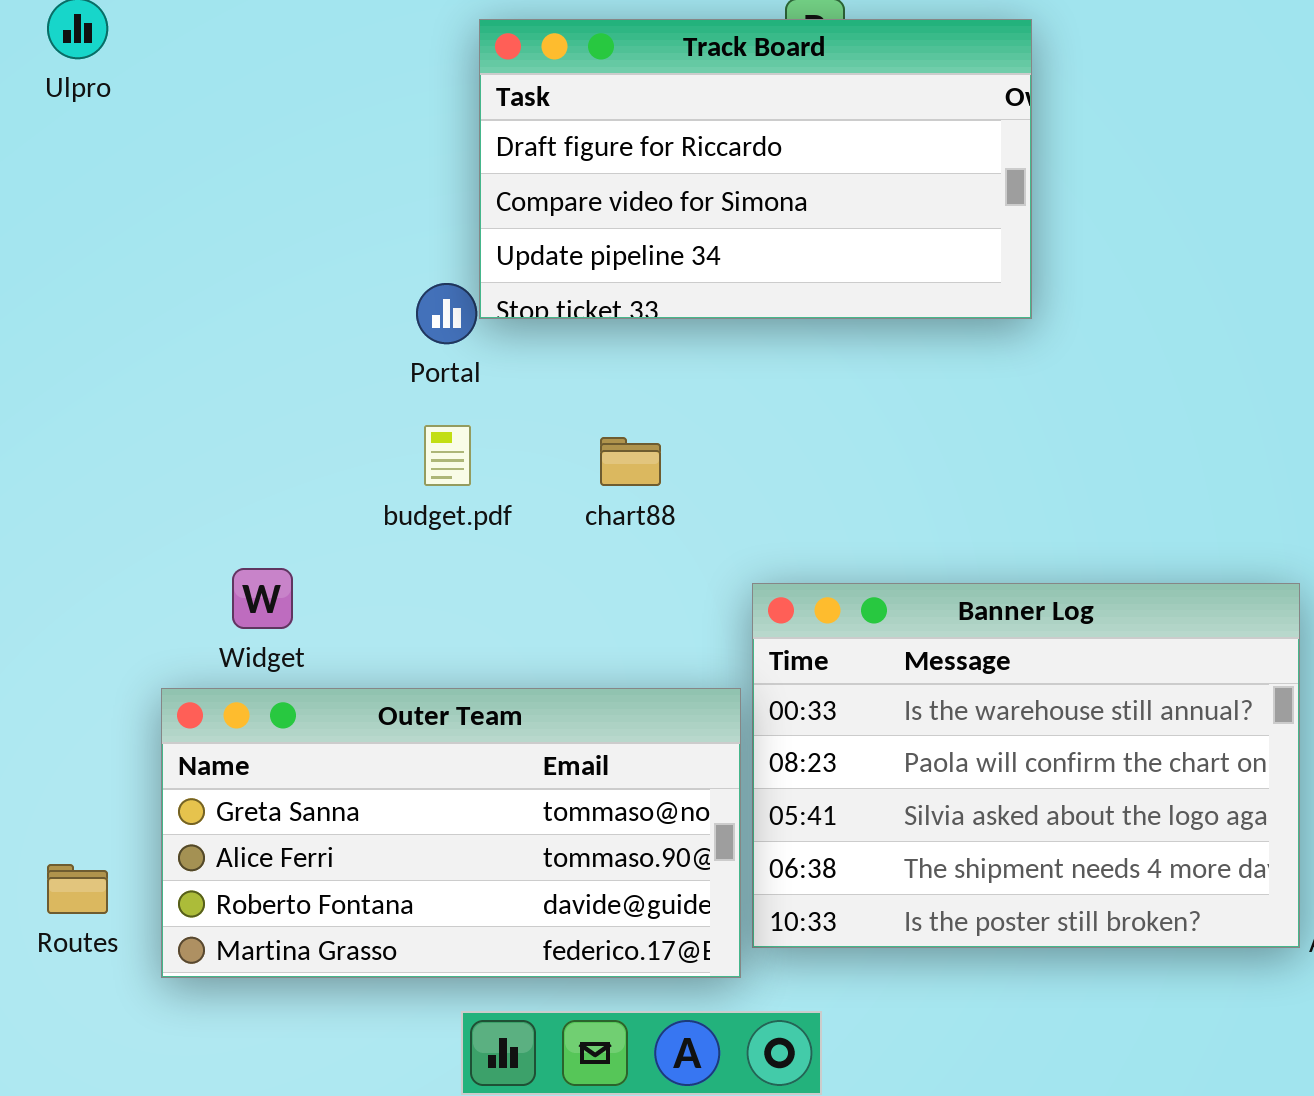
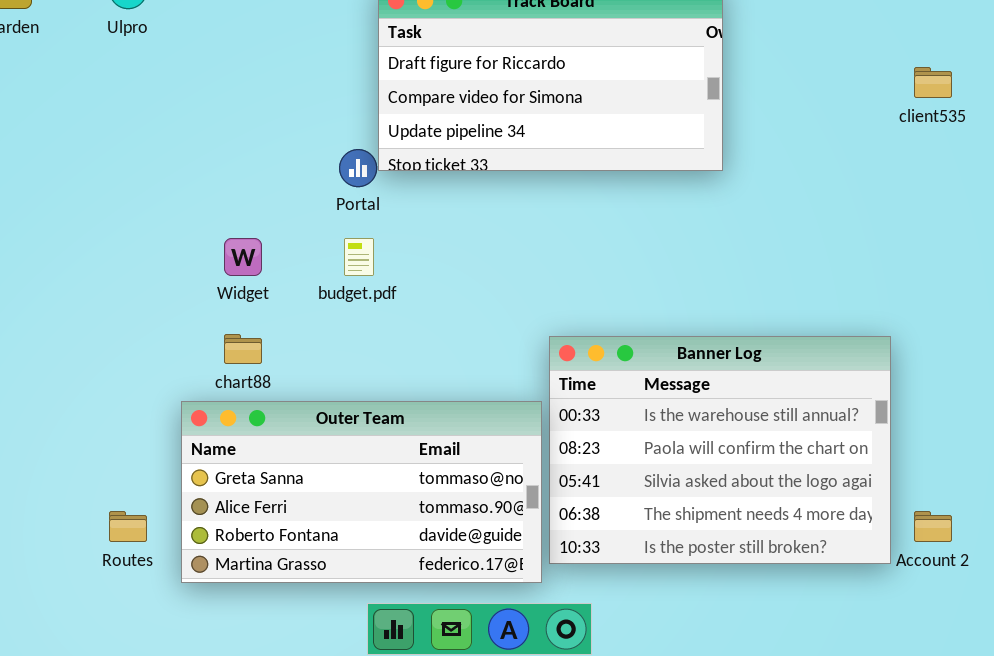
chart88: [600,437,661,486] -> [224,334,262,364], moved
Widget: [232,568,293,629] -> [224,238,262,276], moved

